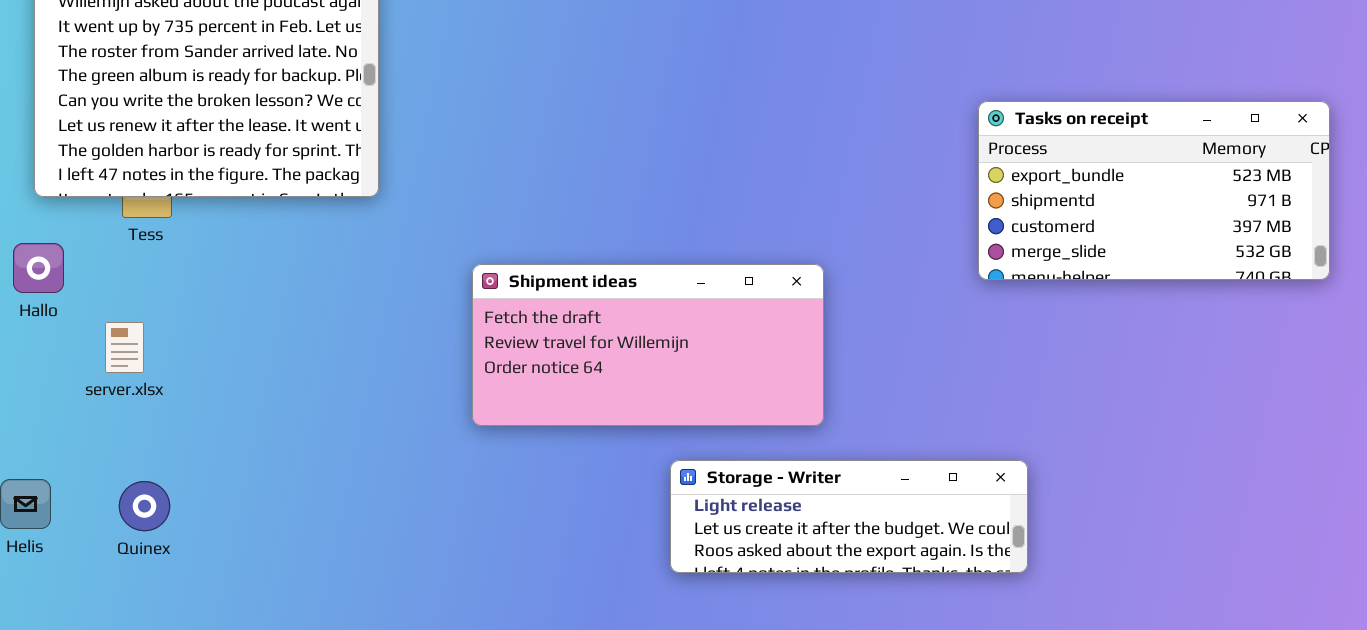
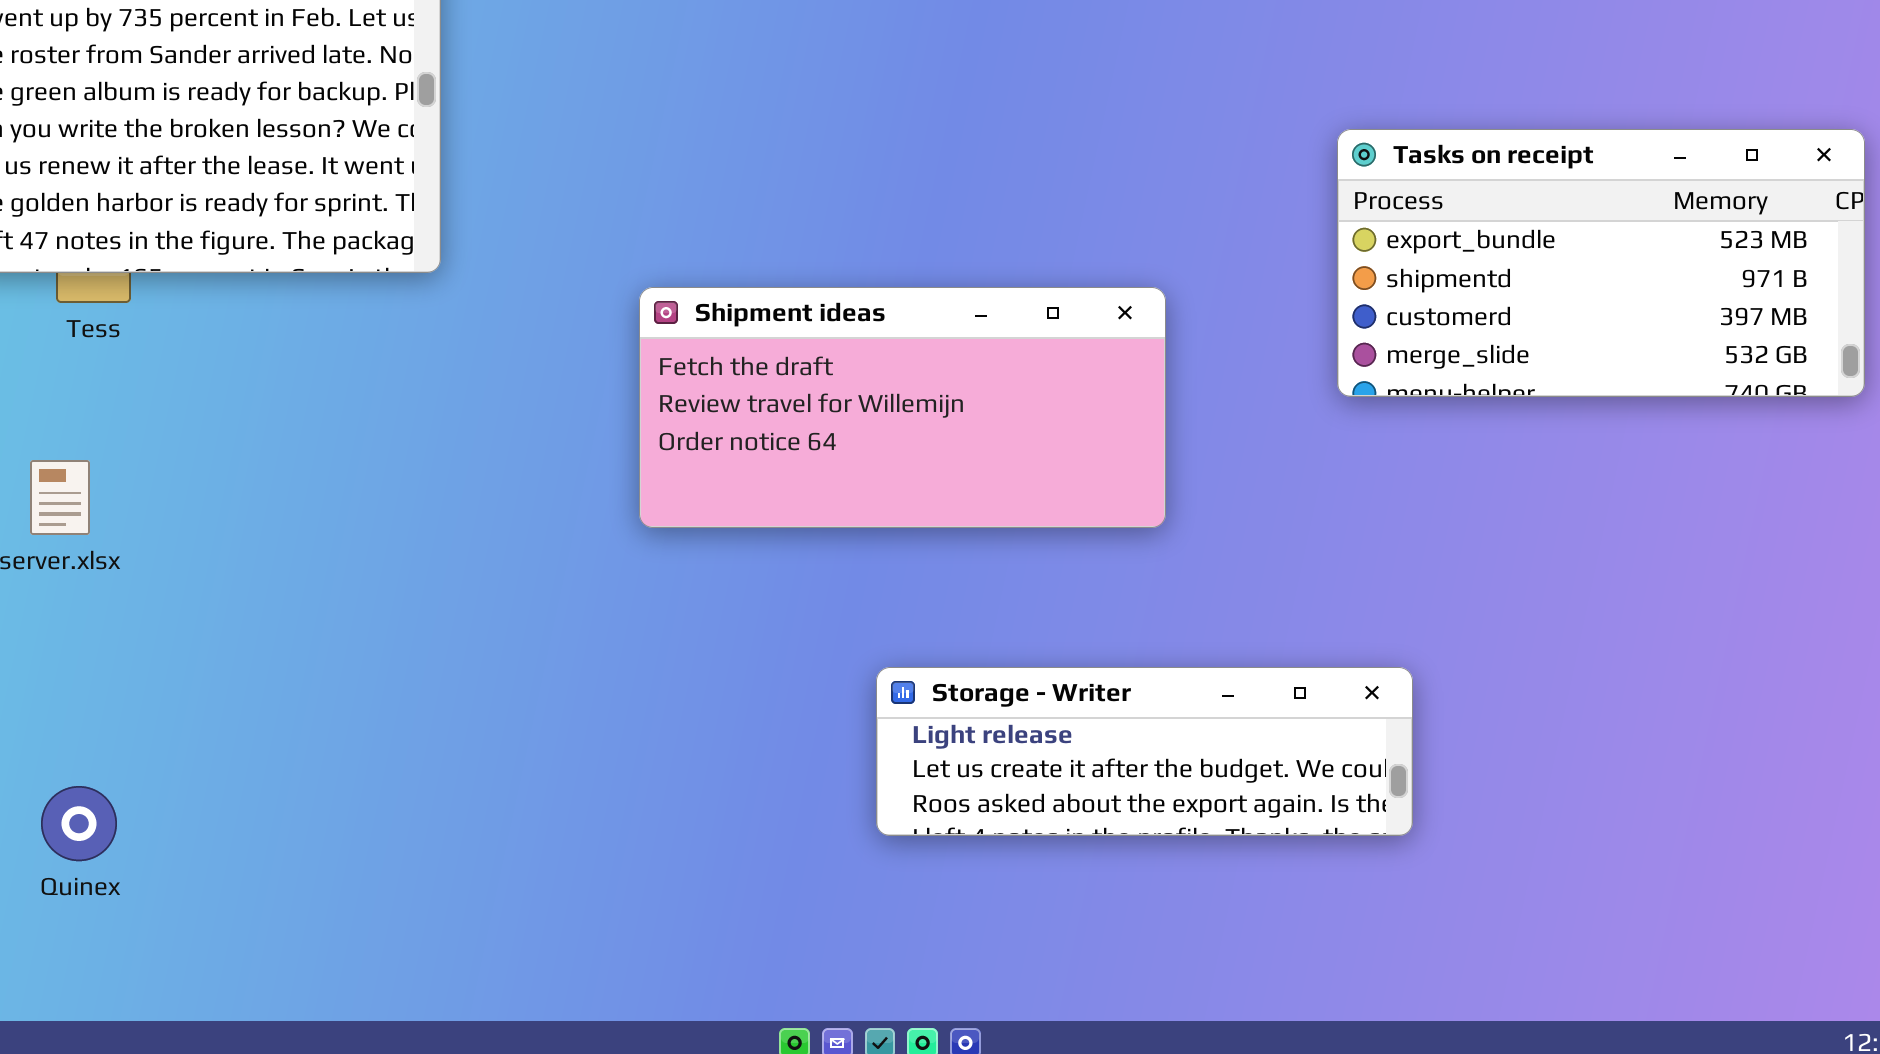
Shipment ideas: [472,264,824,426] -> [639,287,1166,528], moved
Quinex: [119,481,170,531] -> [41,786,117,861], moved

